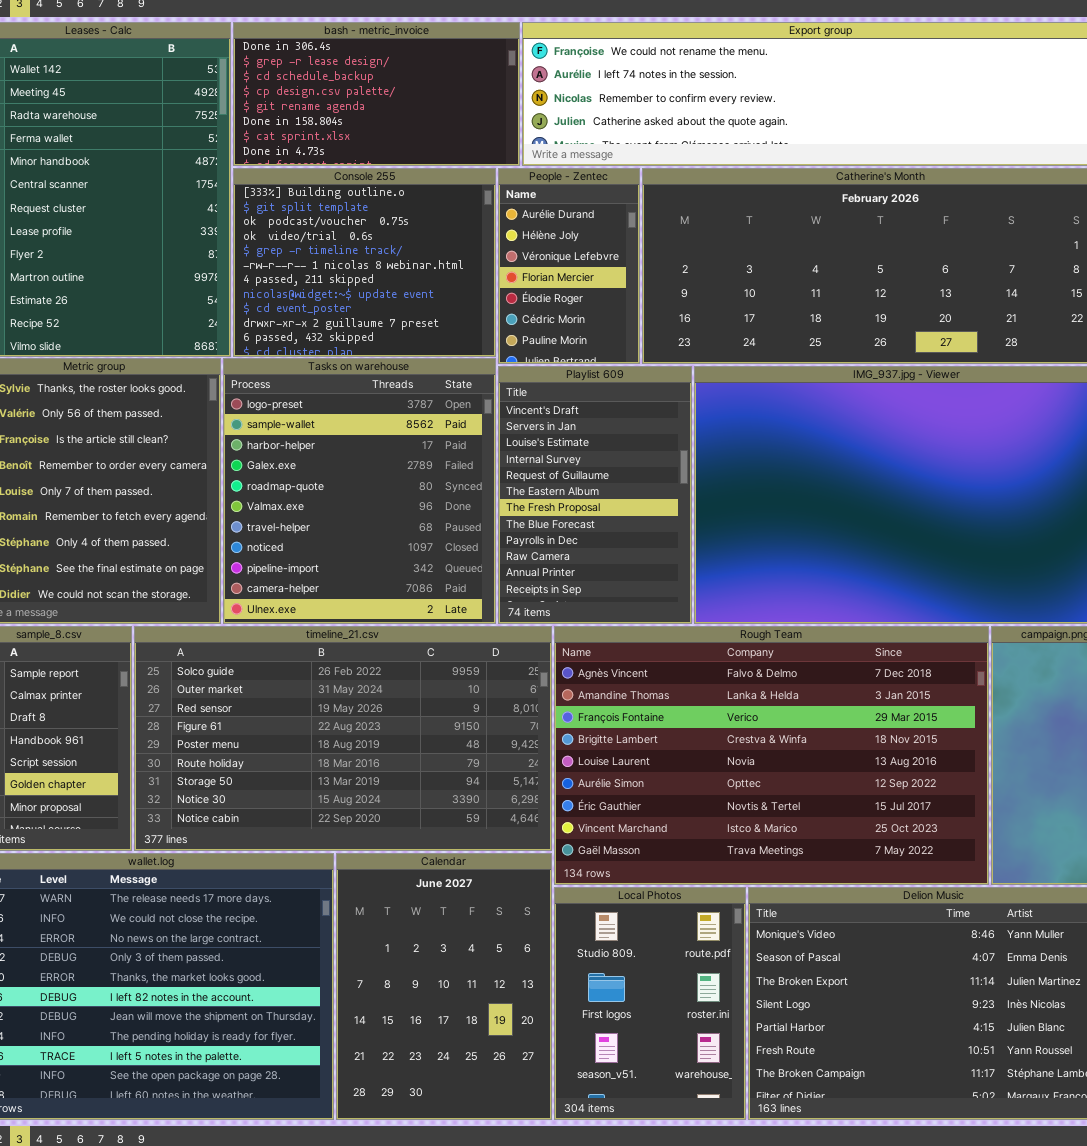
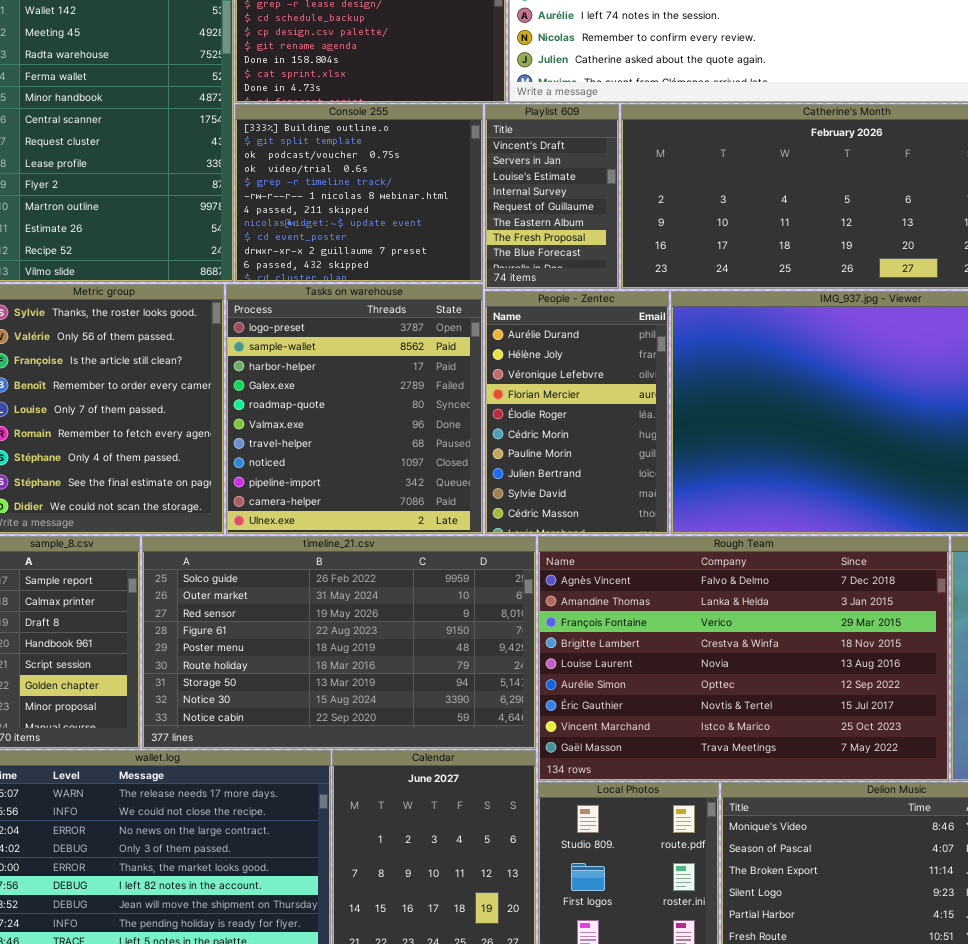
People - Zentec: [498,168,640,364] -> [485,291,669,534], moved, resized
Playlist 609: [498,366,692,624] -> [485,104,619,289], moved, resized

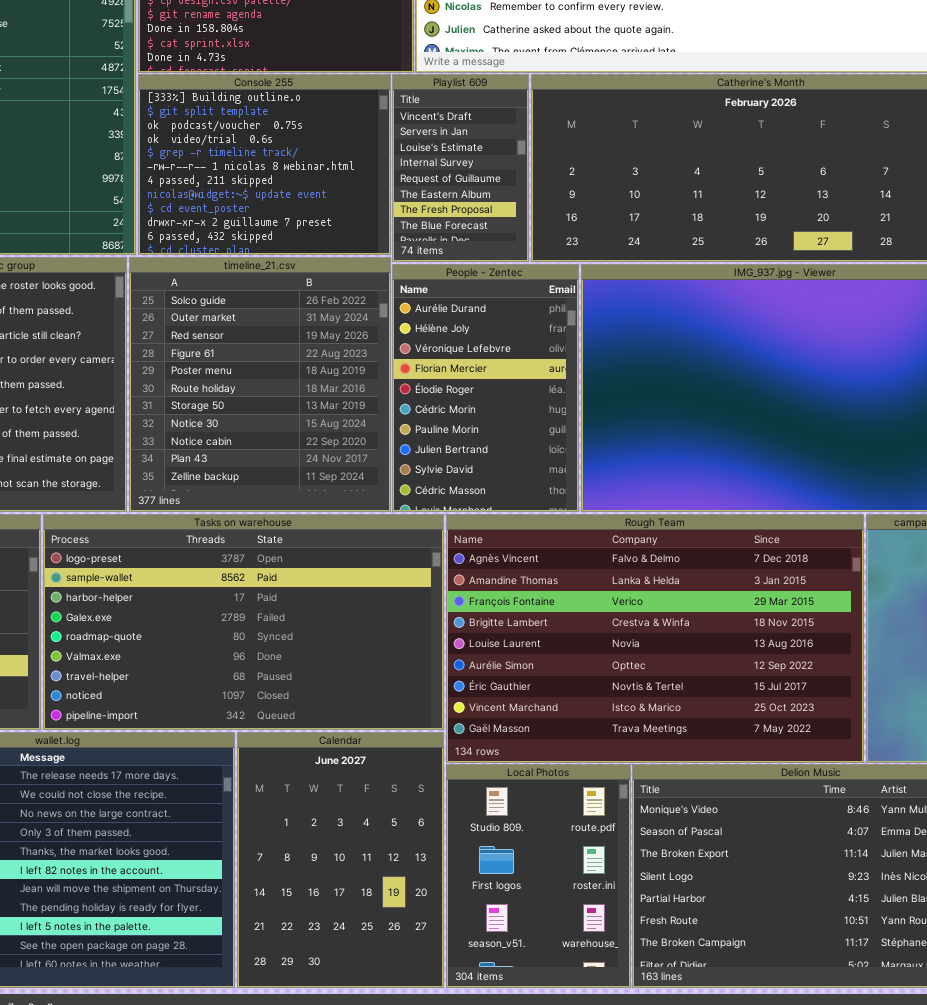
Tasks on warehouse: [226,284,483,534] -> [43,514,444,730], moved, resized
timeline_21.csv: [142,536,536,749] -> [129,257,391,512], moved, resized

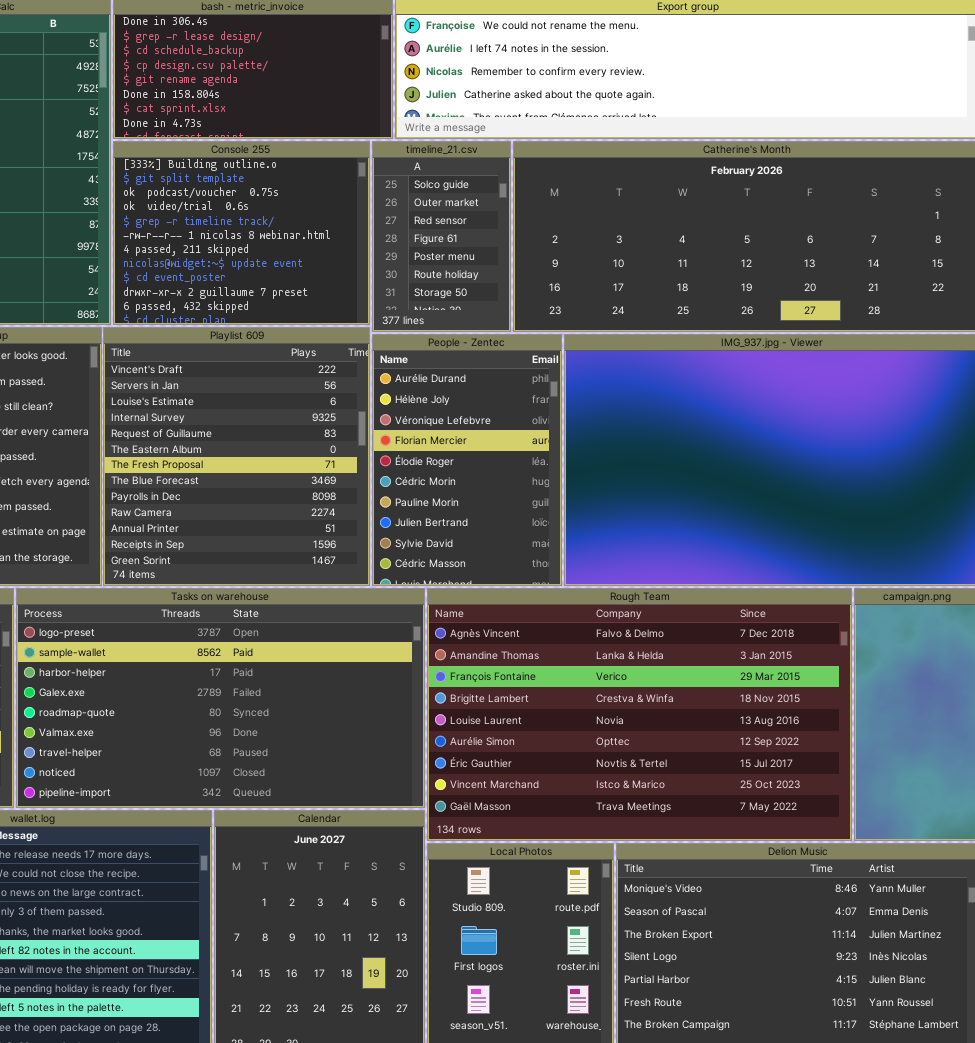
Playlist 609: [392,74,529,262] -> [103,327,370,586], moved, resized
timeline_21.csv: [129,257,391,512] -> [372,141,511,332], moved, resized

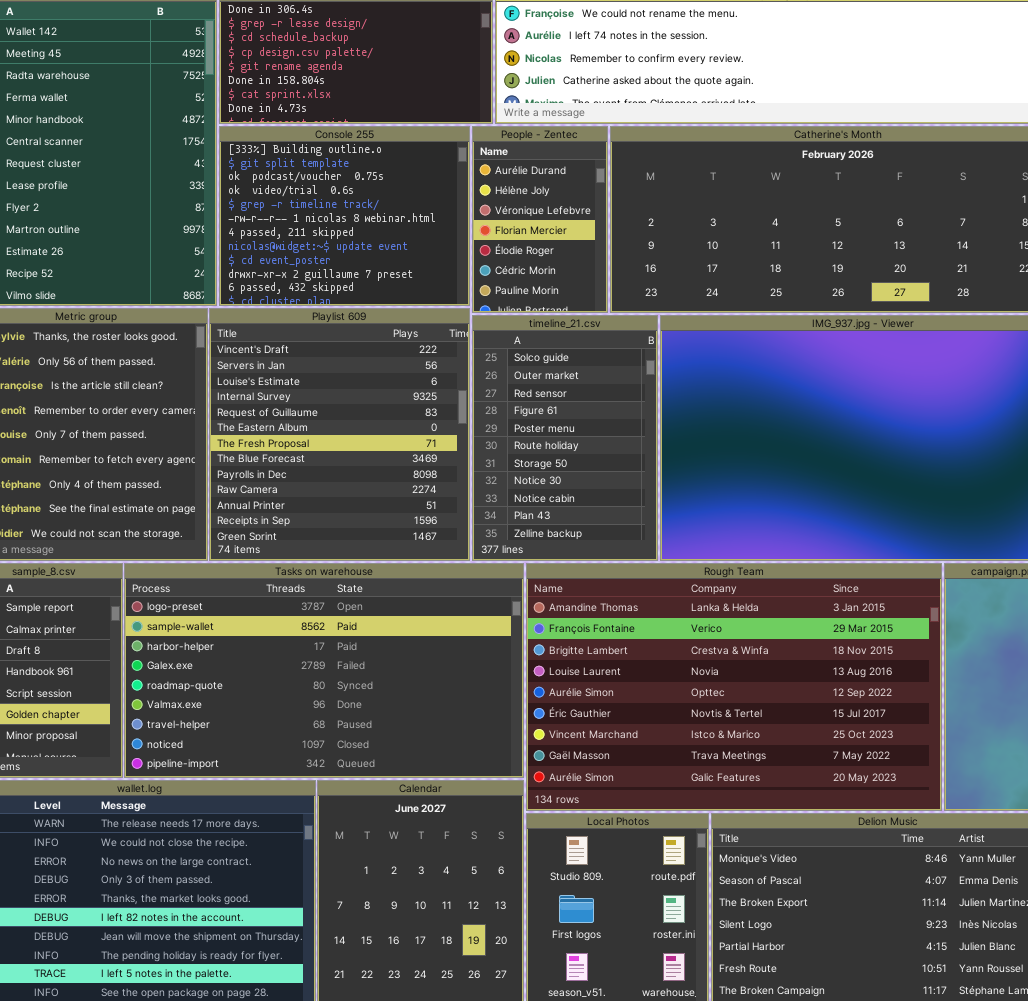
timeline_21.csv: [372,141,511,332] -> [472,315,658,561], moved, resized
People - Zentec: [372,334,562,586] -> [472,126,608,313], moved, resized
Rough Team: [427,588,852,841] -> [526,563,942,811], scrolled down 1 row

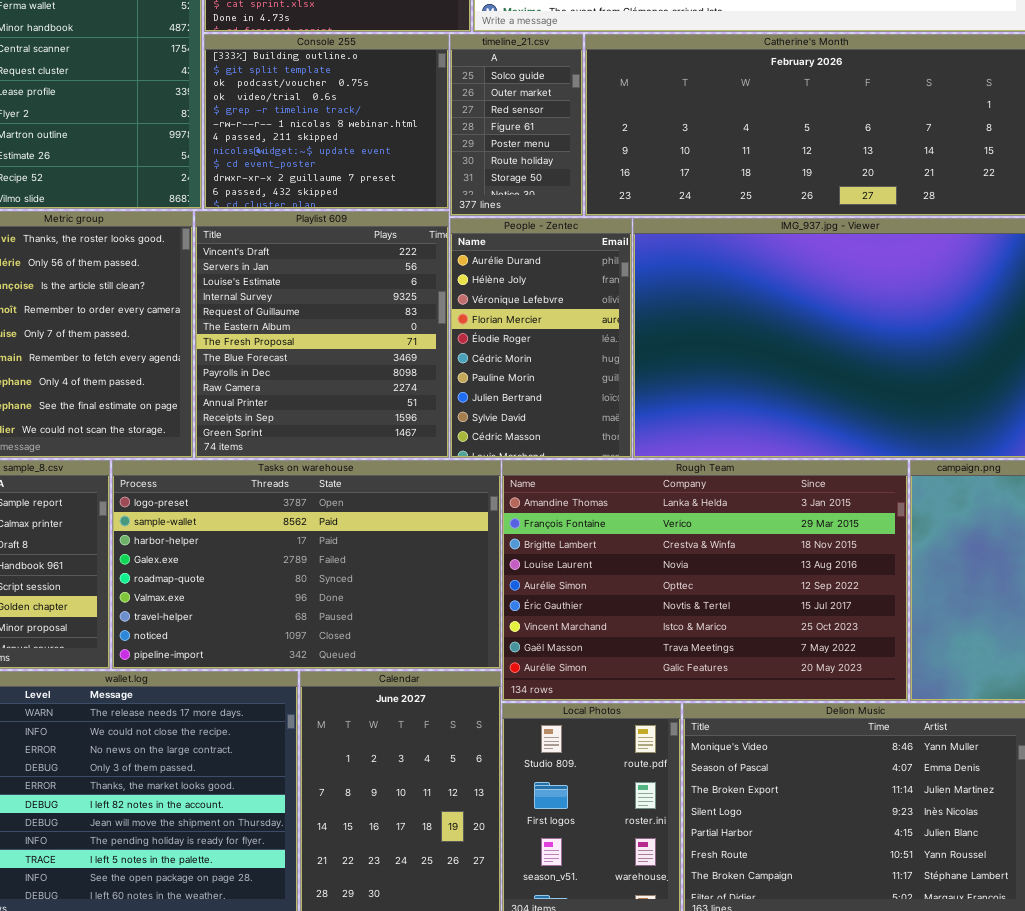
People - Zentec: [472,126,608,313] -> [450,218,632,458], moved, resized
timeline_21.csv: [472,315,658,561] -> [450,34,583,216], moved, resized

